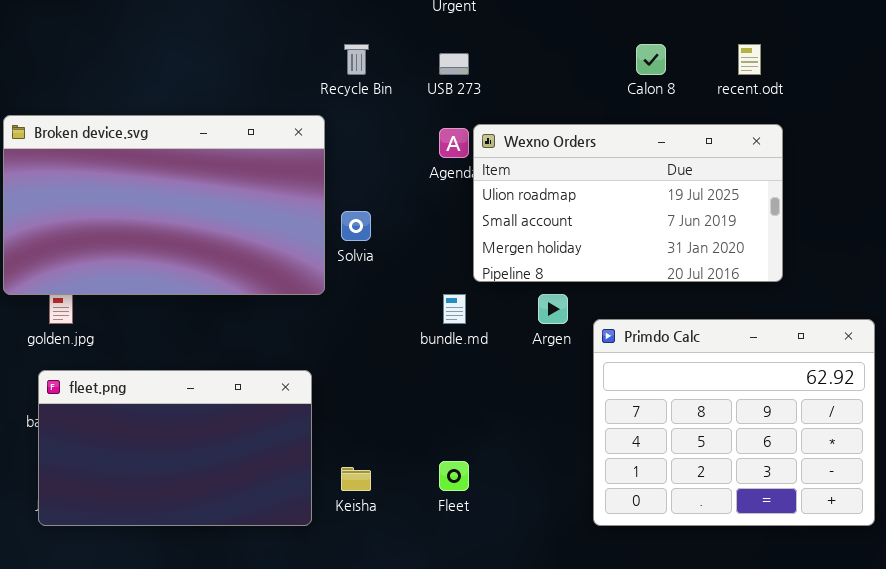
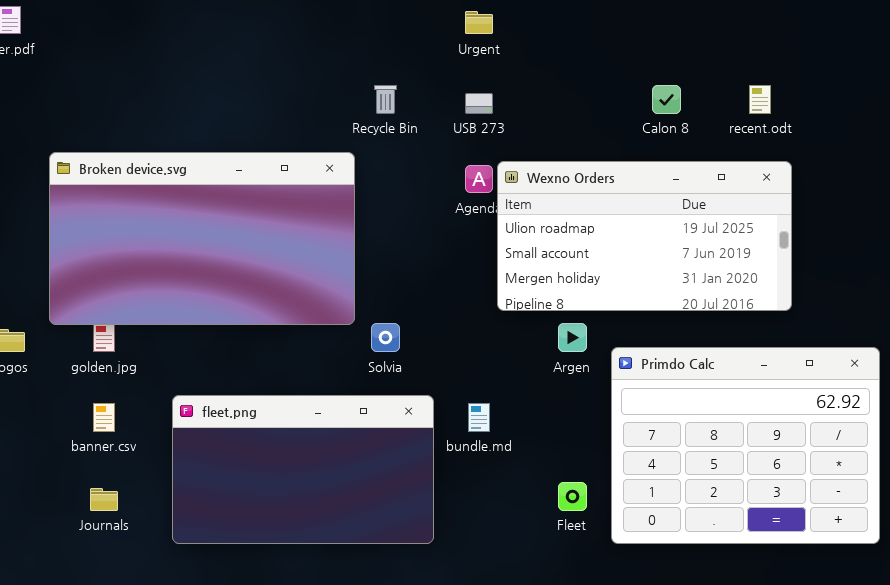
Solvia: [341,211,371,241] -> [371,323,400,352], moved
bundle.md: [443,294,466,324] -> [468,403,490,432], moved
fleet.png: [38,370,312,526] -> [172,395,434,544], moved
Fleet: [439,461,469,491] -> [558,482,587,511], moved

